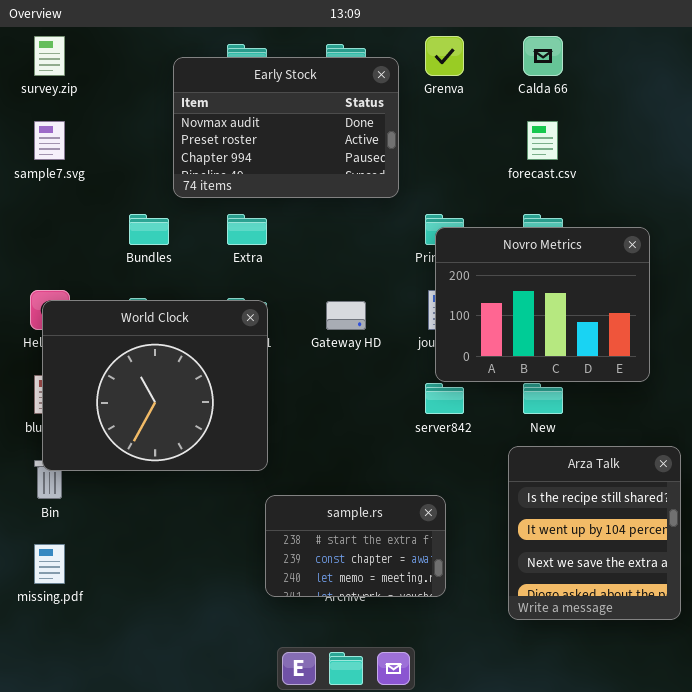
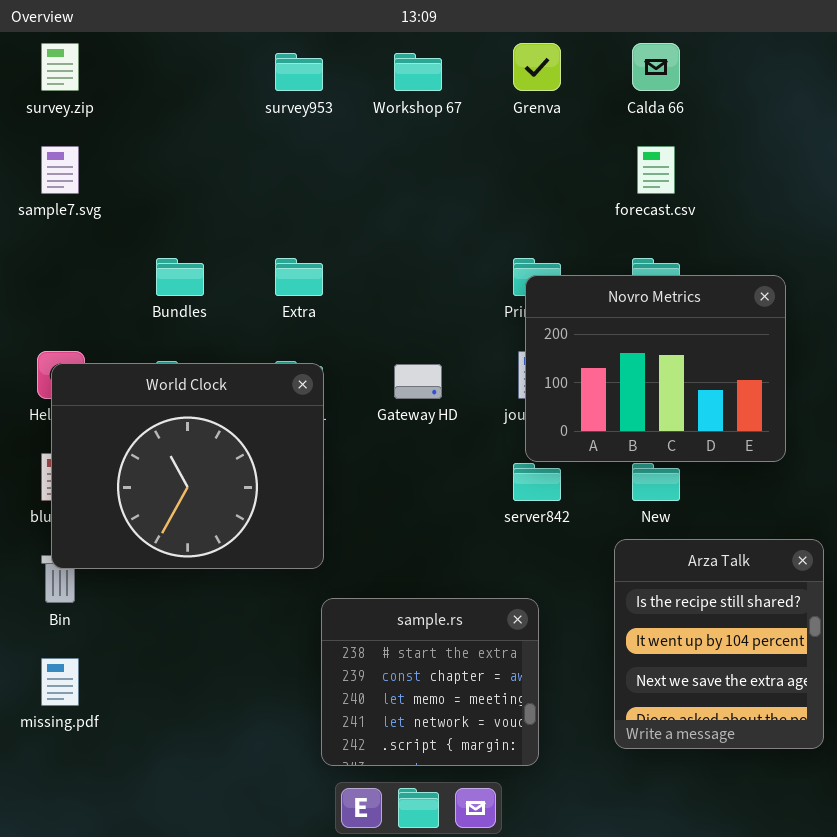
Early Stock: [173,57,399,198] -> none, closed
sample.rs: [265,495,446,597] -> [321,598,539,766], resized

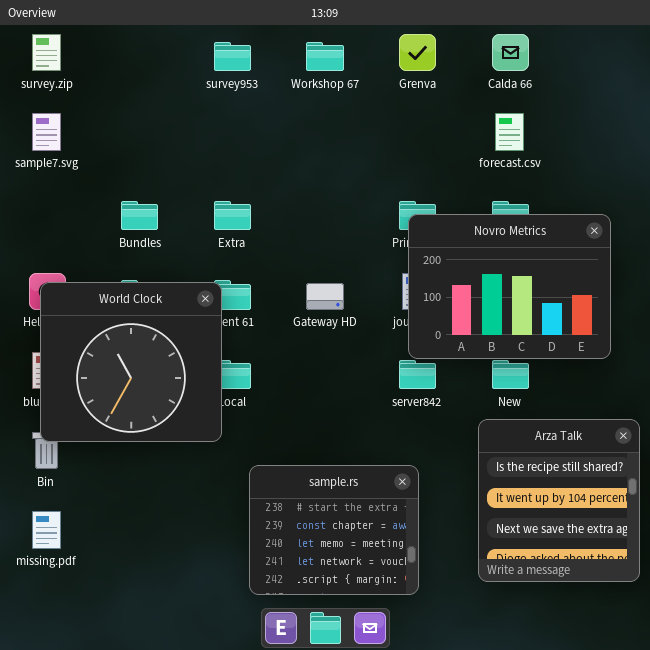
World Clock: [51,363,324,569] -> [40,282,222,442], resized

